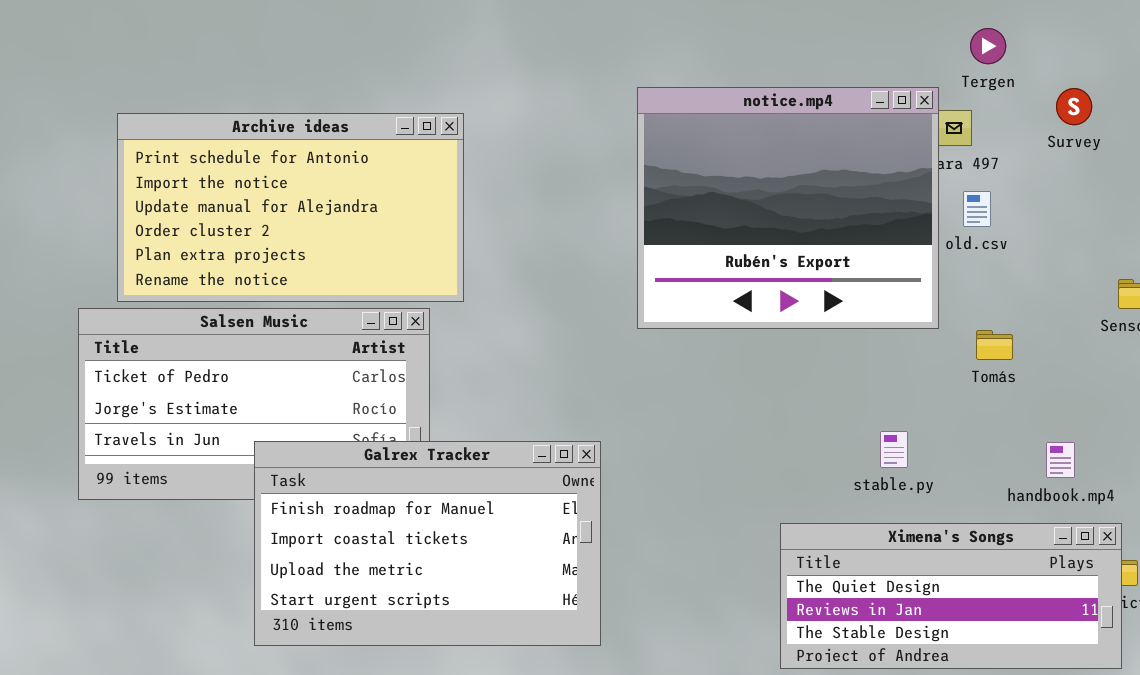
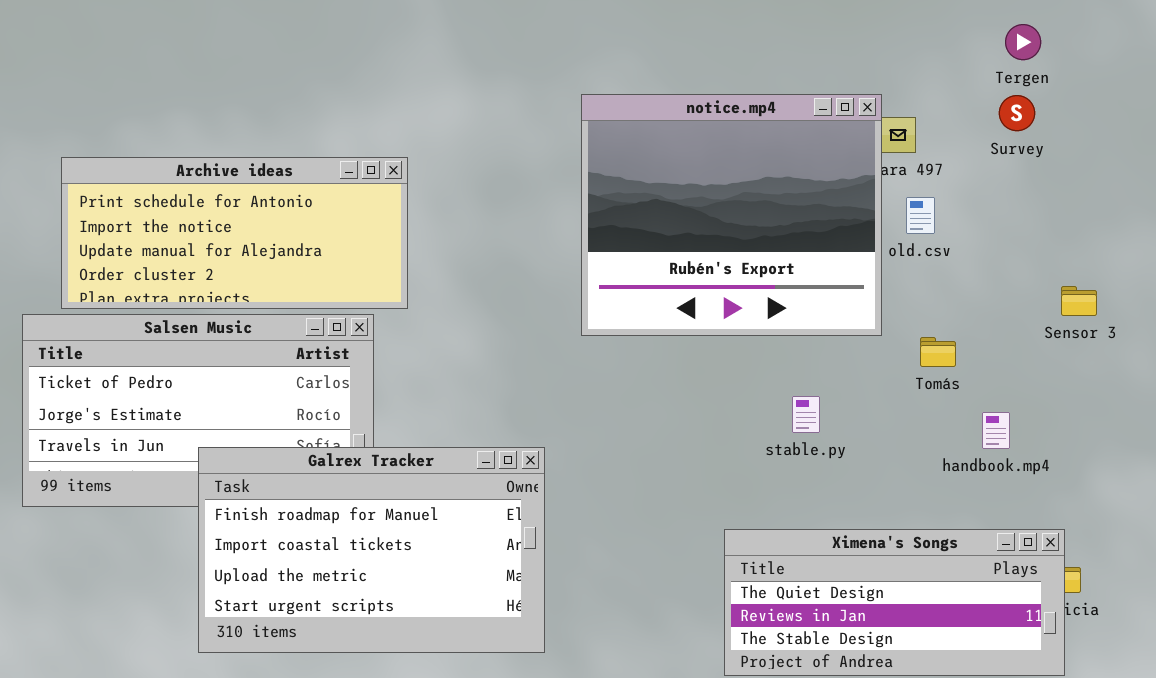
Tergen: [970,28,1006,64] -> [1005,24,1041,60], moved
Archive ideas: [117,113,464,302] -> [61,157,408,309], resized
stable.py: [880,431,908,468] -> [792,396,820,433], moved
handbook.mp4: [1046,442,1075,478] -> [982,412,1010,449], moved

